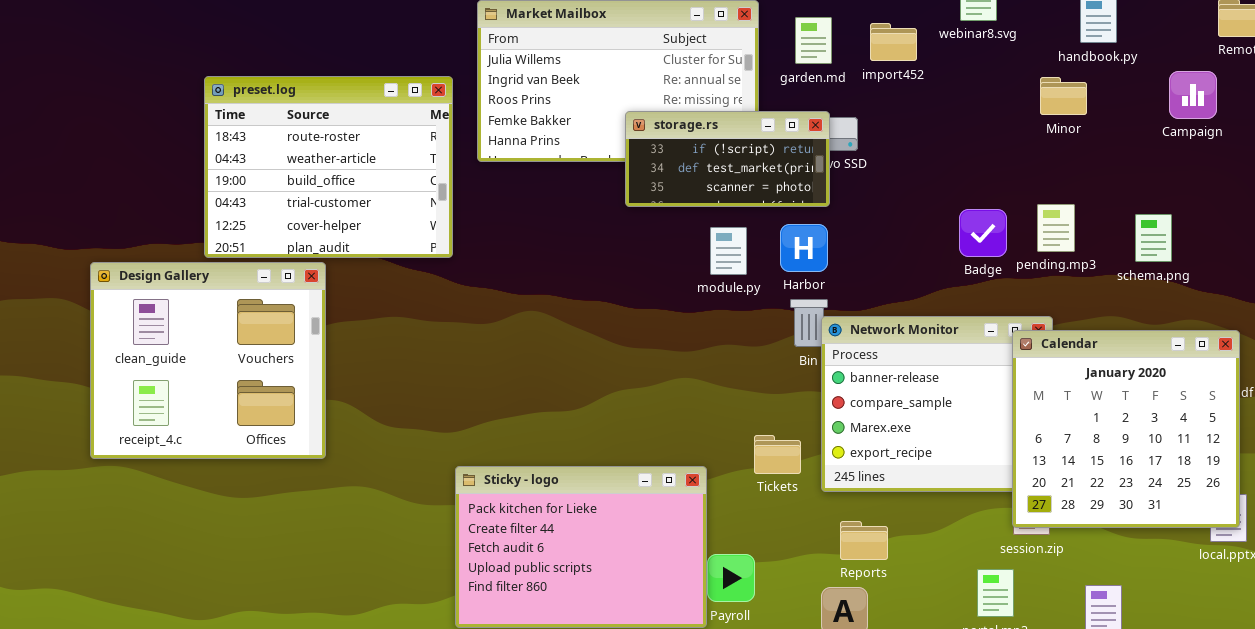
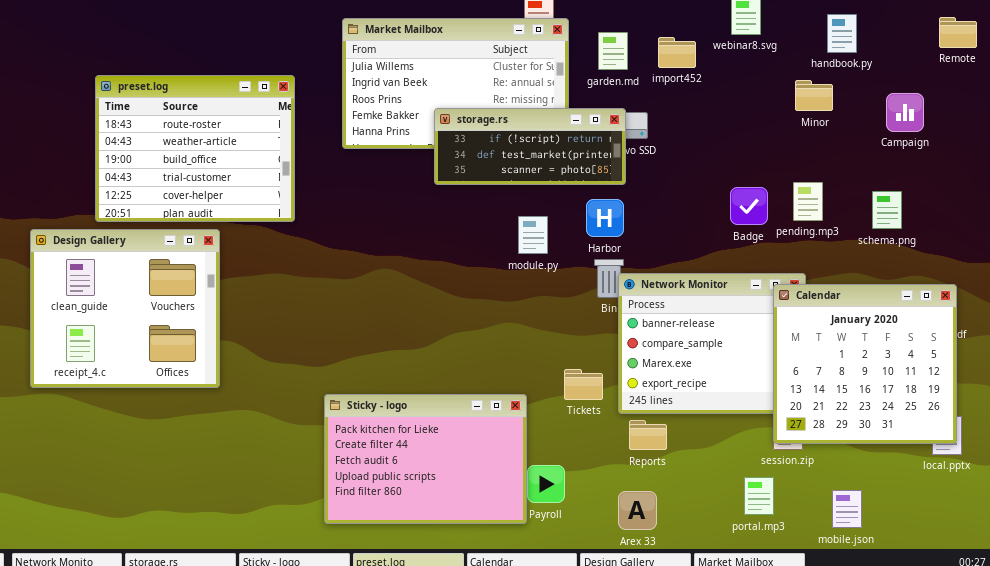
Campaign: [1169,71,1217,119] -> [886,93,924,132], moved
preset.log: [204,76,453,258] -> [95,75,295,222], moved
storage.rs: [625,111,830,207] -> [434,108,626,185], resized
module.py: [710,227,747,275] -> [518,216,548,254], moved
Reports: [840,521,888,560] -> [629,420,667,450], moved

